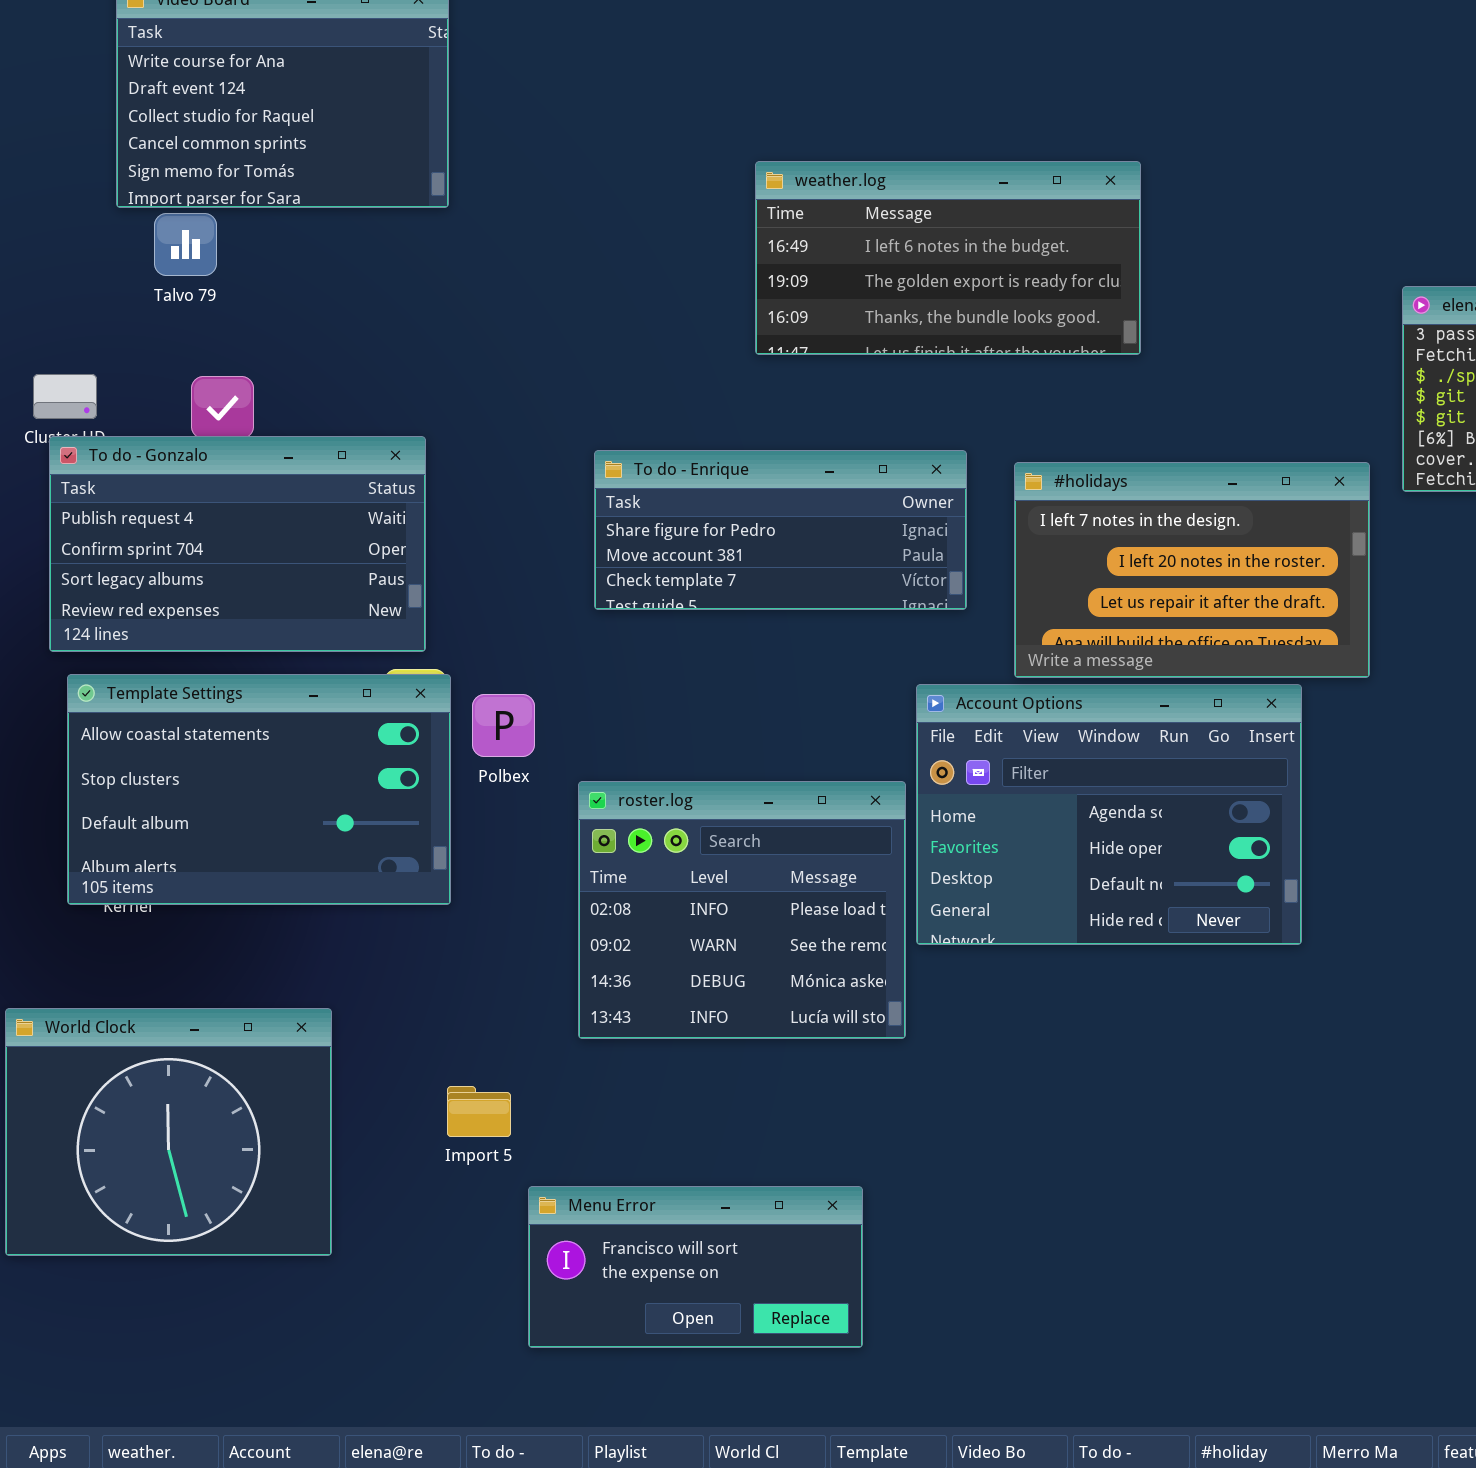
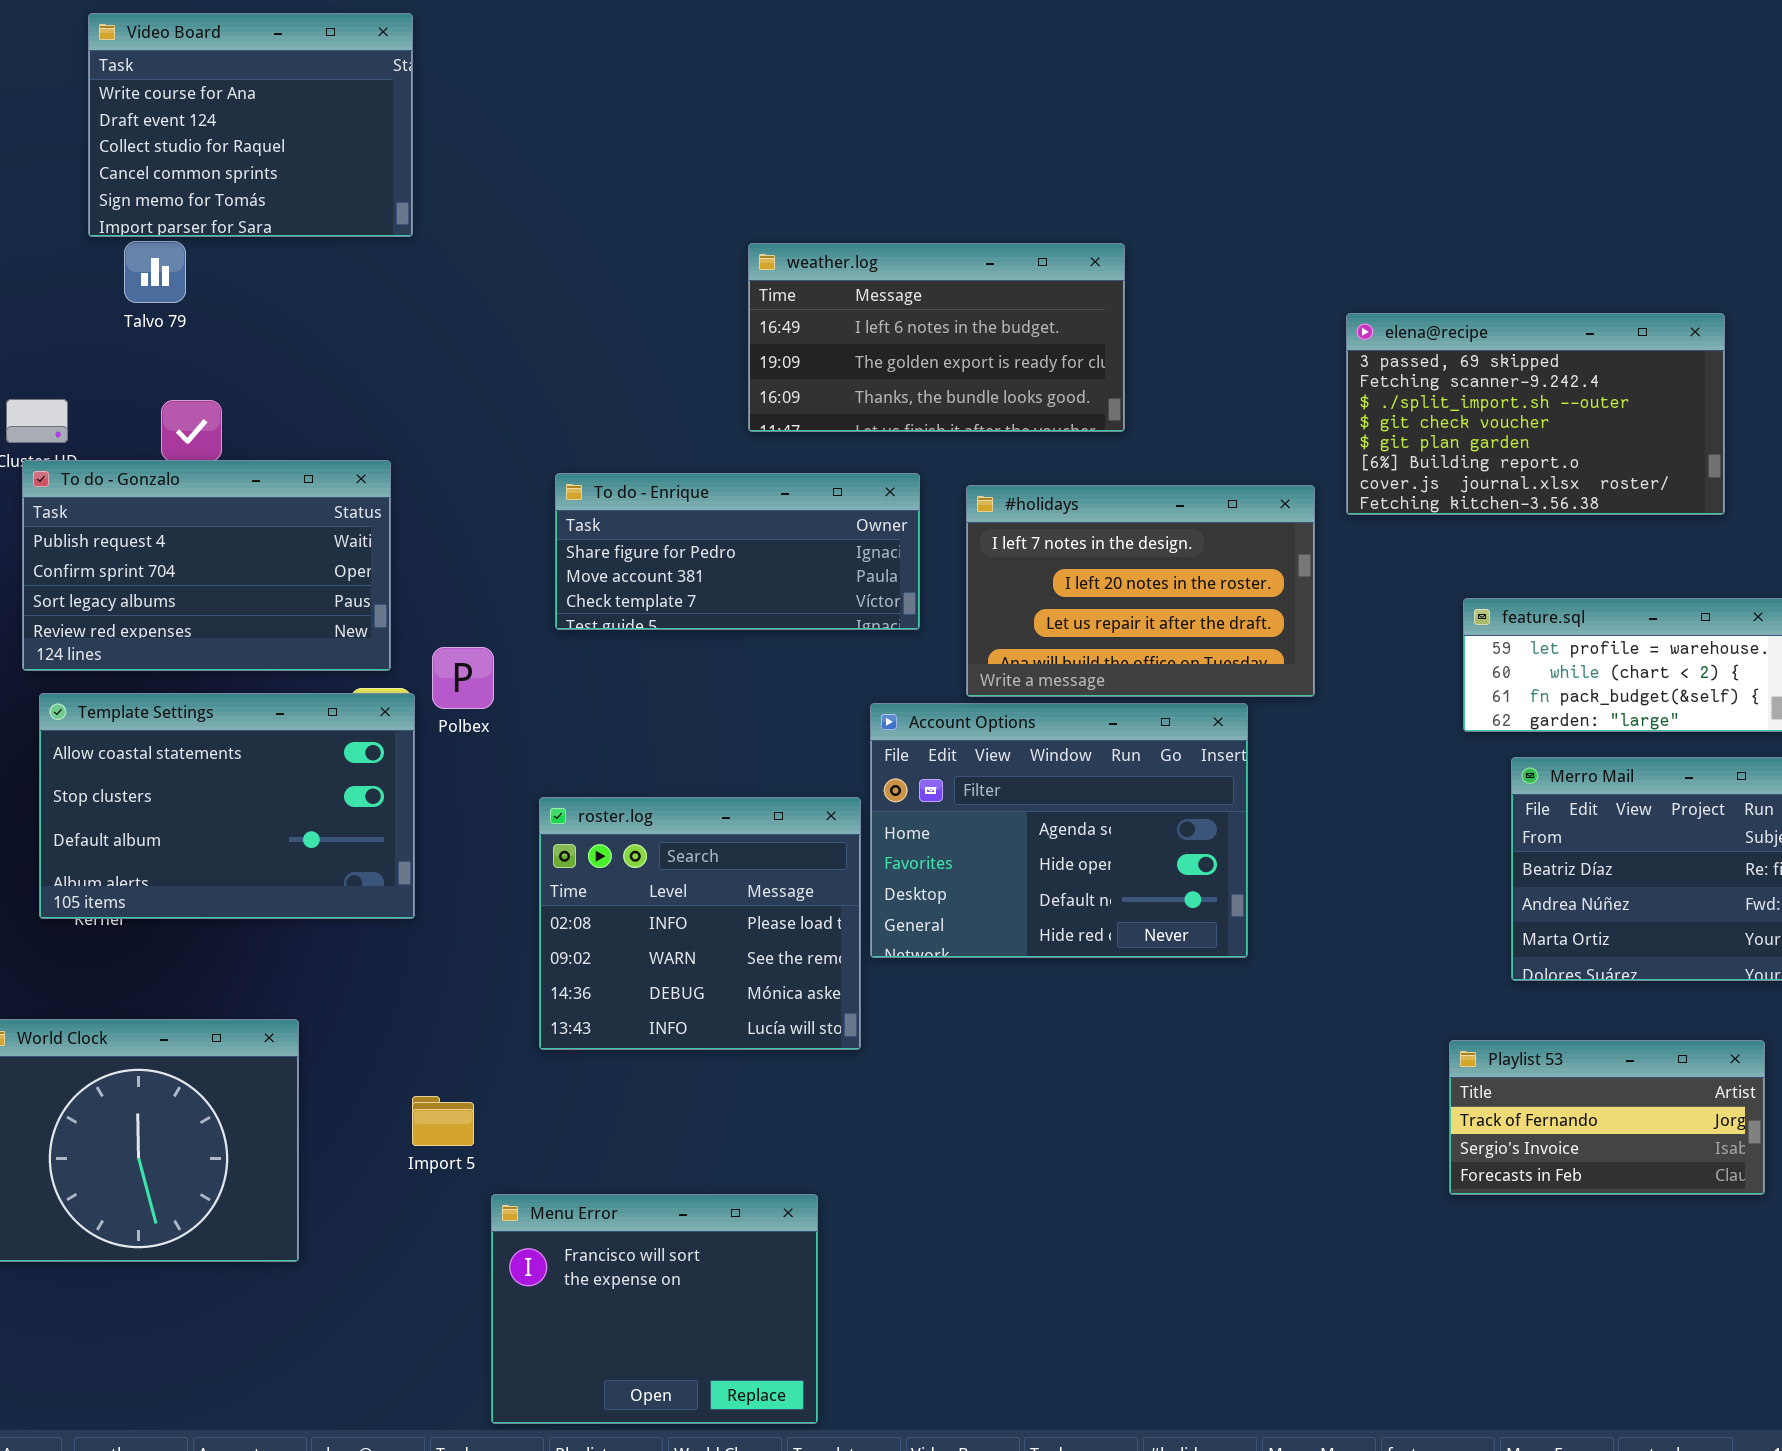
weather.log: [755,161,1141,355] -> [748,243,1125,432], moved
Polbex: [472,694,535,757] -> [432,647,494,709], moved
Menu Error: [528,1186,863,1348] -> [491,1194,818,1424], resized

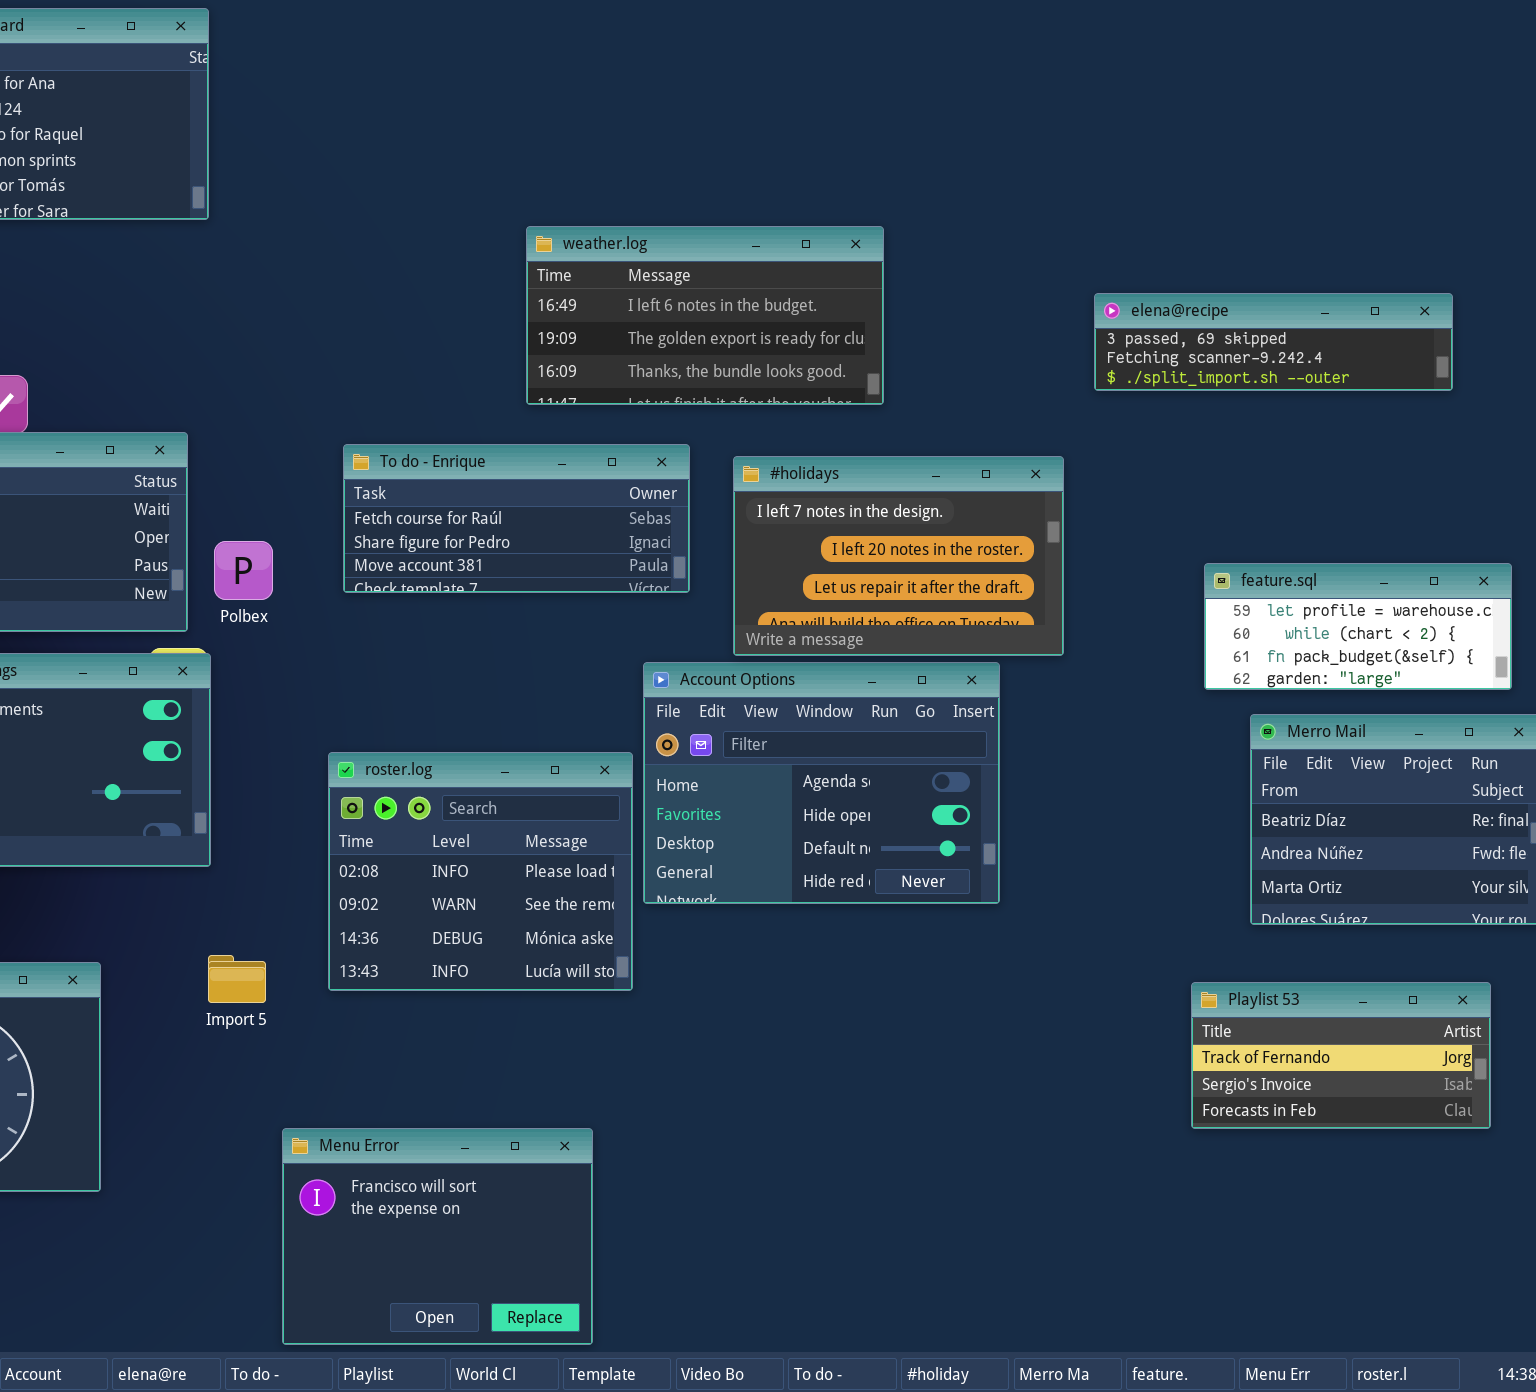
elena@recipe: [1346,313,1725,515] -> [1094,293,1453,391], resized
To do - Enrique: [555,473,920,630] -> [343,444,690,593], scrolled up 1 row
Polbex: [432,647,494,709] -> [214,541,273,600], moved
Import 5: [412,1096,474,1146] -> [208,955,266,1003], moved

